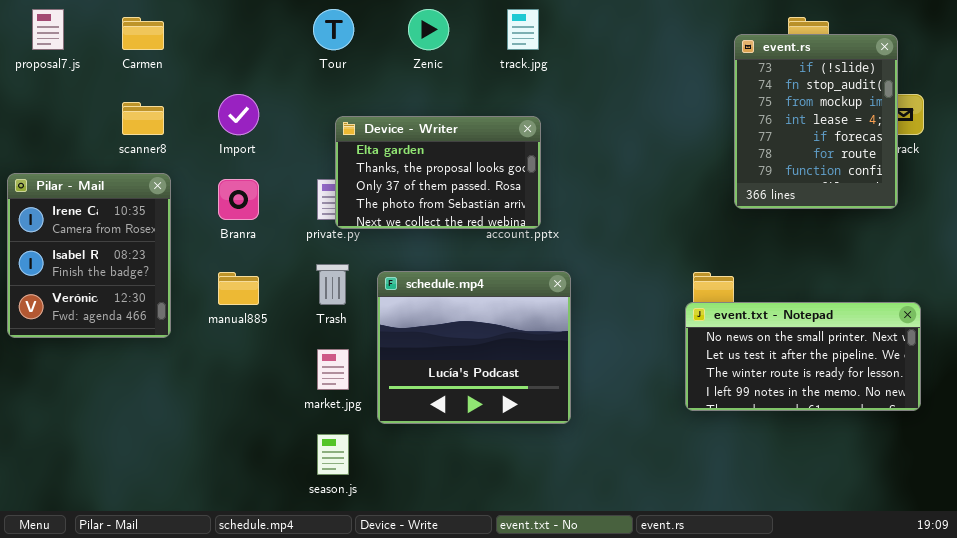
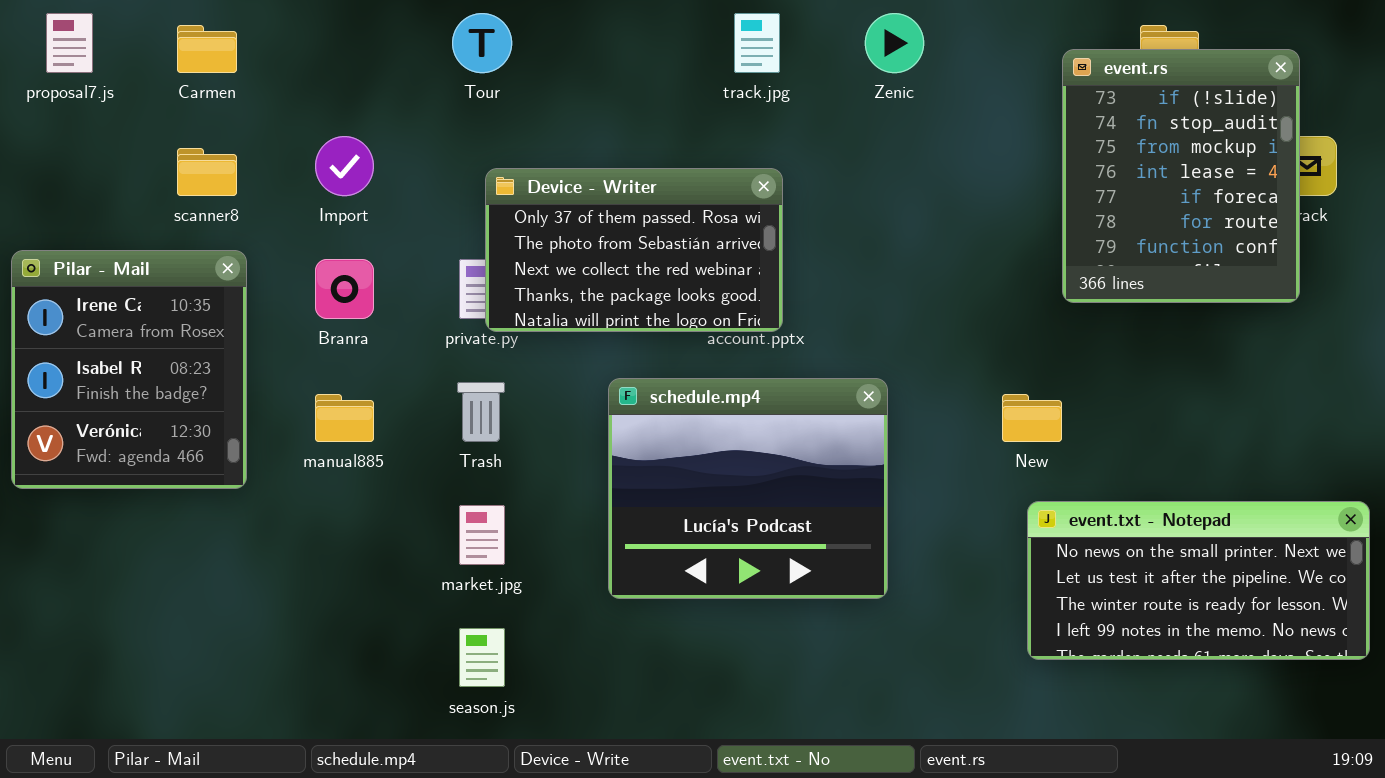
Zenic: [408,9,449,50] -> [865,13,924,73], moved
Device - Writer: [335,116,541,229] -> [485,168,783,332], scrolled down 2 rows
schedule.mp4: [377,271,571,424] -> [608,378,888,599], moved
event.txt - Notepad: [685,302,921,411] -> [1027,501,1370,660], moved

